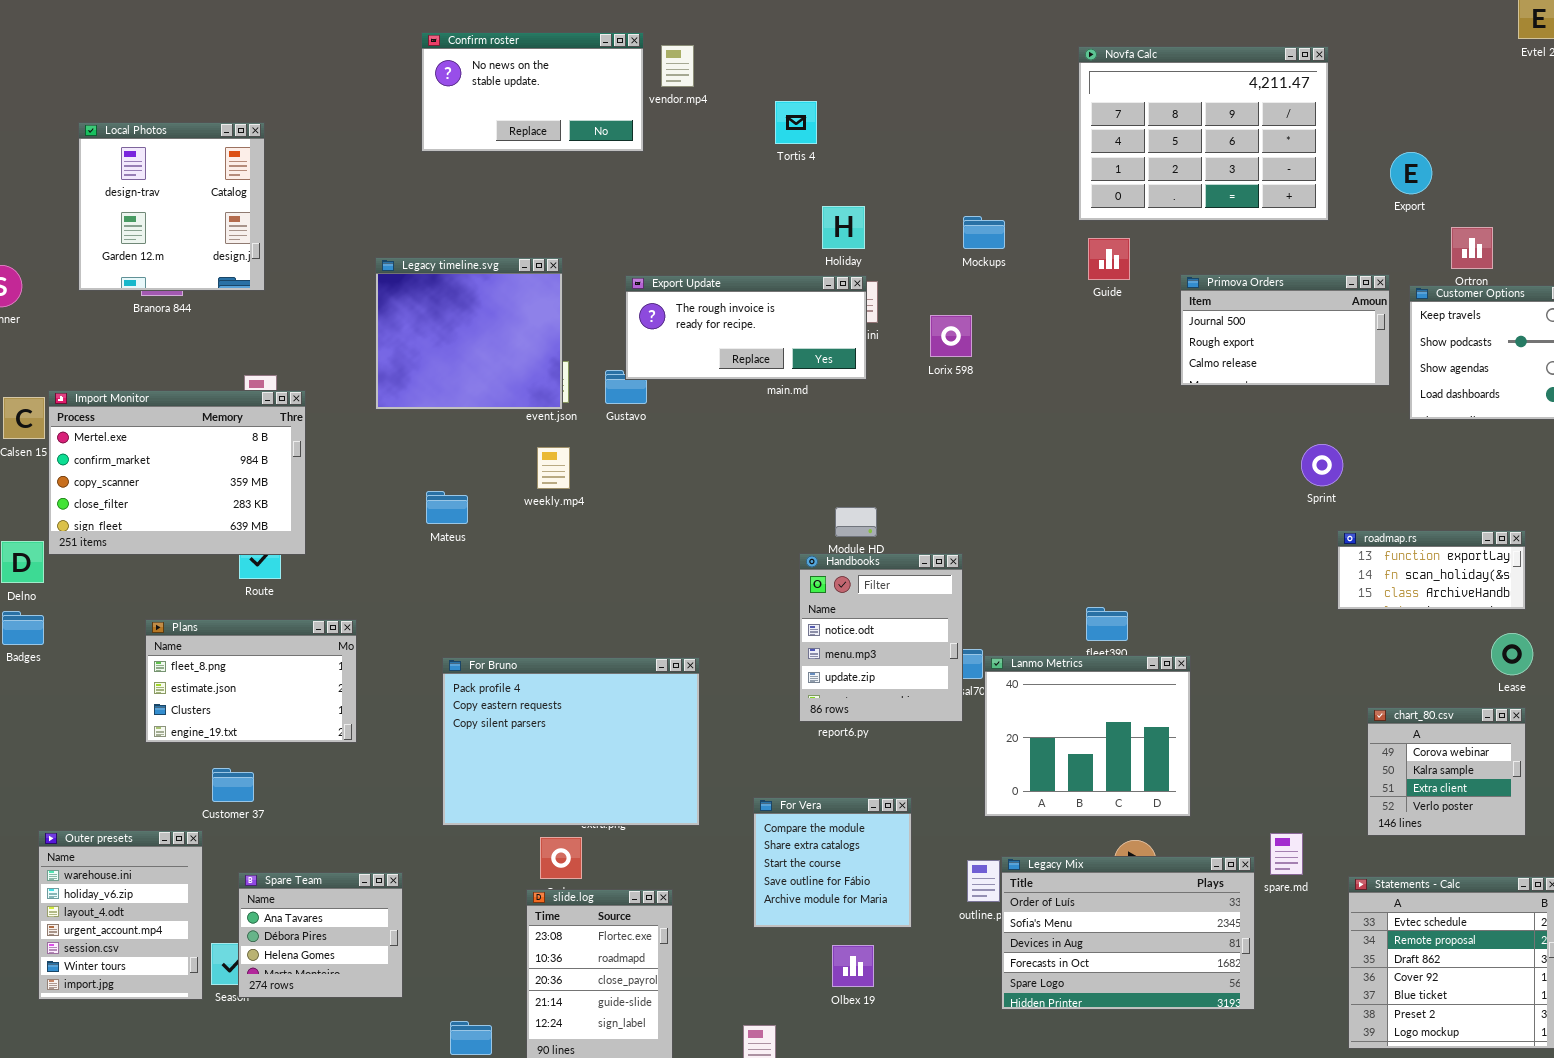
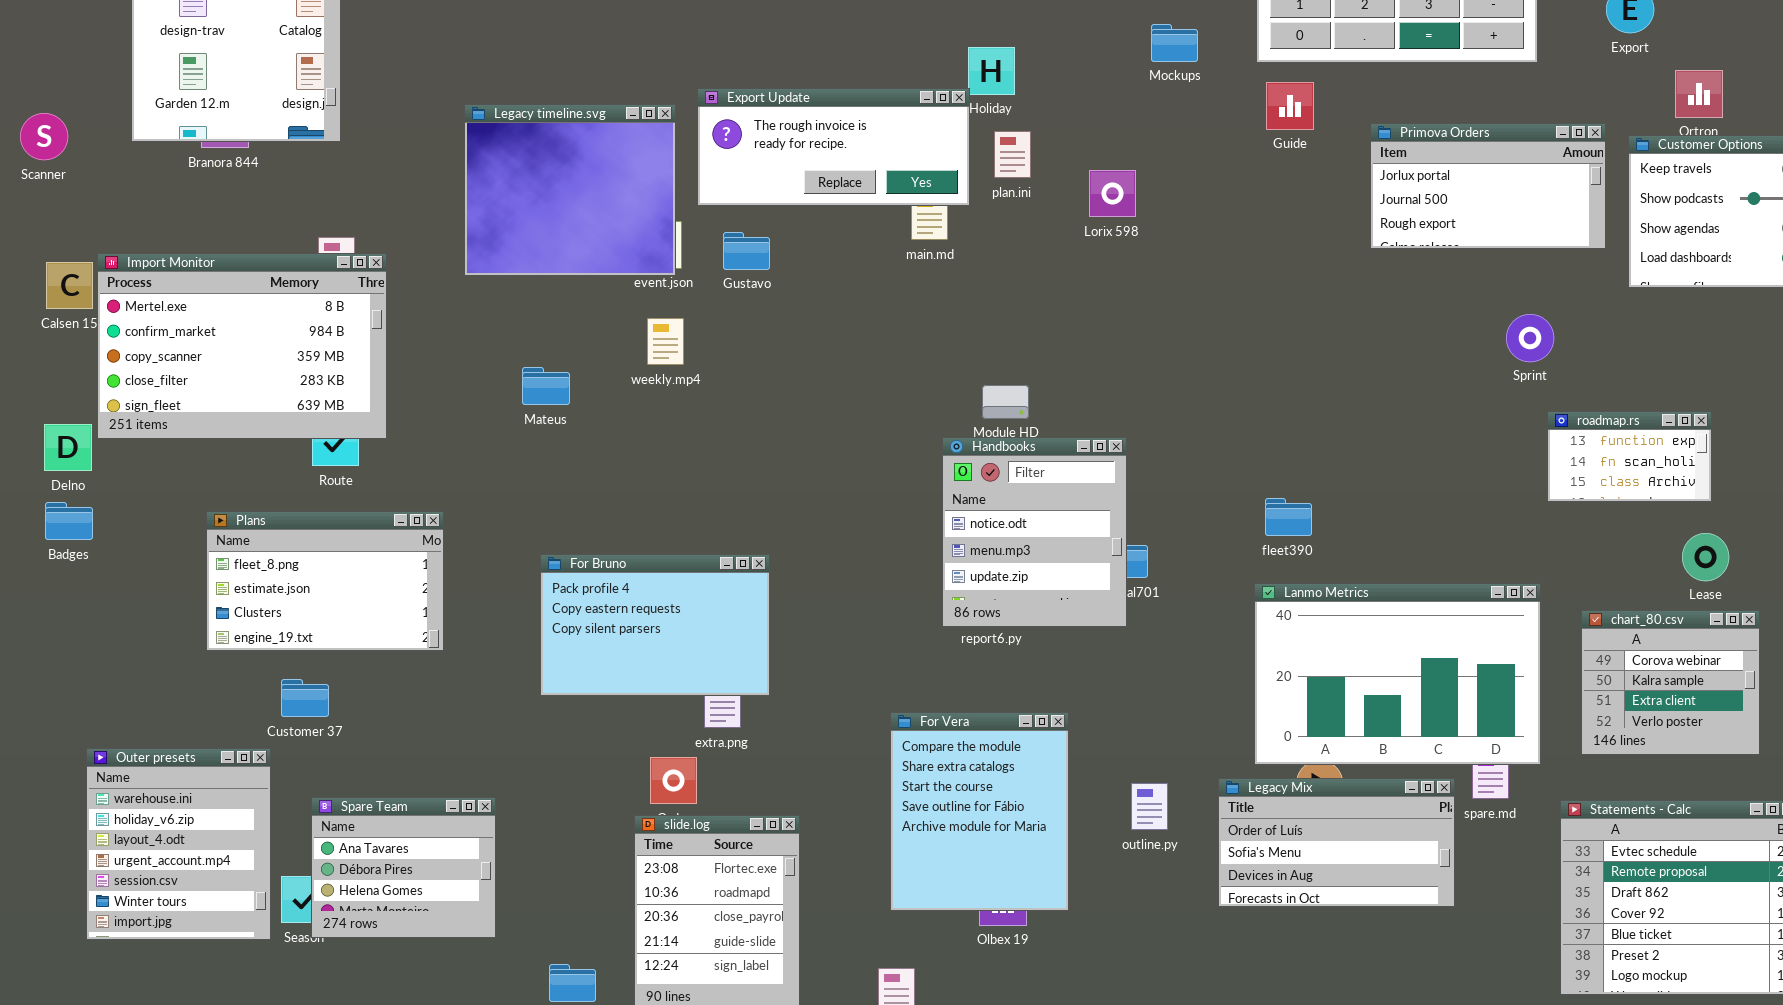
Mockups: [963,216,1005,249] -> [1151,24,1198,62], moved
Primova Orders: [1180,274,1390,386] -> [1370,123,1606,249], scrolled up 1 row
Export Update: [625,275,867,380] -> [697,88,970,206], moved
roadmap.rs: [1337,530,1526,610] -> [1547,411,1712,502], resized
Lease: [1491,633,1533,675] -> [1682,533,1729,581], moved
Lanmo Metrics: [984,655,1191,817] -> [1254,583,1541,765], moved, resized
For Bruno: [442,657,700,826] -> [540,554,770,696], resized
For Vera: [753,797,912,928] -> [890,712,1069,911], resized
Legacy Mix: [1001,856,1255,1010] -> [1218,778,1455,907], resized

